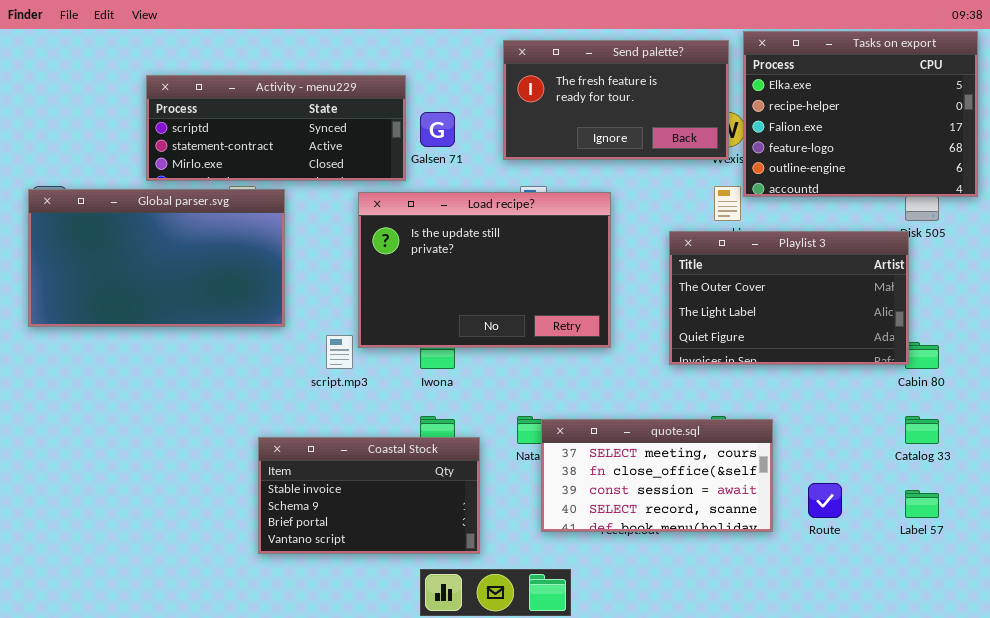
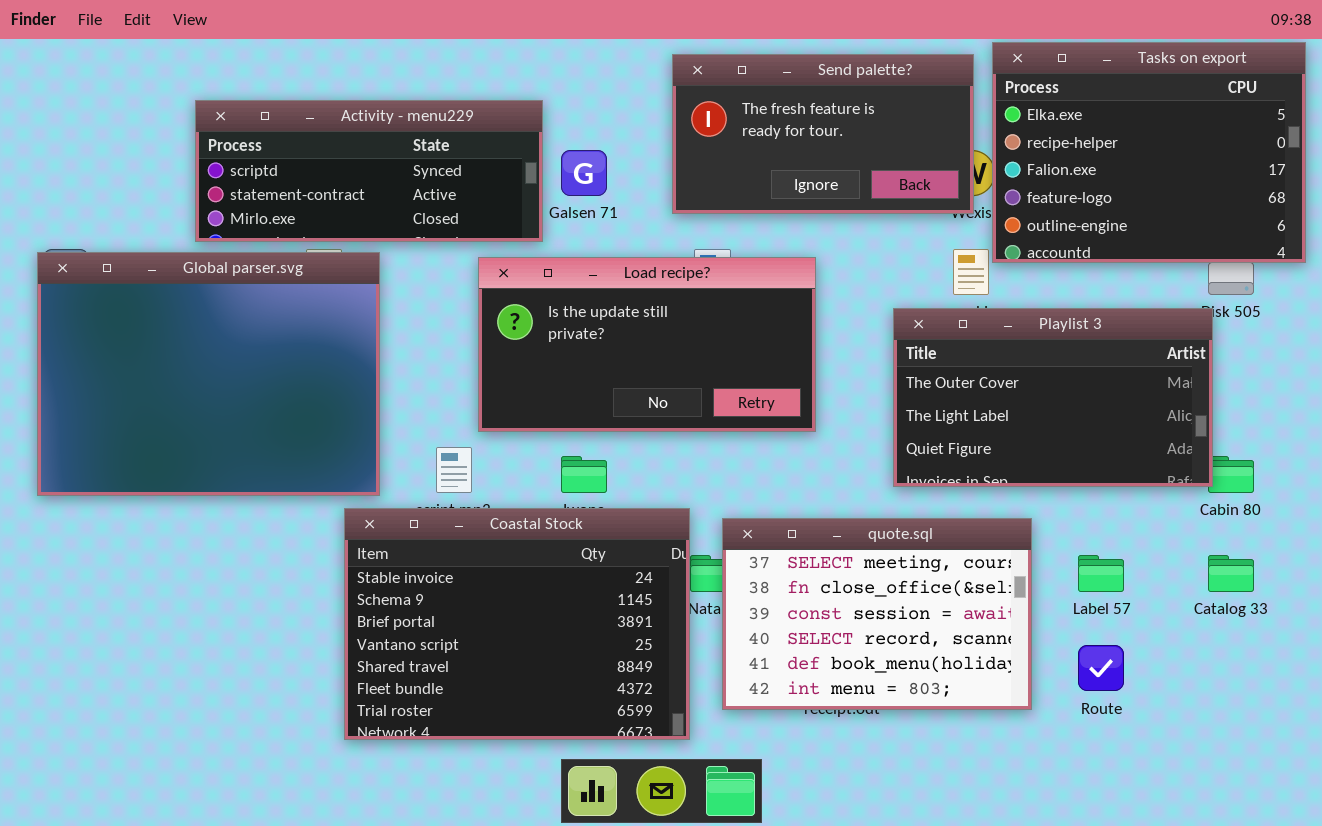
Global parser.svg: [28,189,285,327] -> [37,252,380,496], resized
Load recipe?: [358,192,611,348] -> [478,257,816,432], resized
quote.sql: [541,419,773,532] -> [722,518,1032,710], resized
Coastal Stock: [258,437,480,554] -> [344,508,690,740], resized
Label 57: [905,490,939,518] -> [1078,555,1124,592], moved

